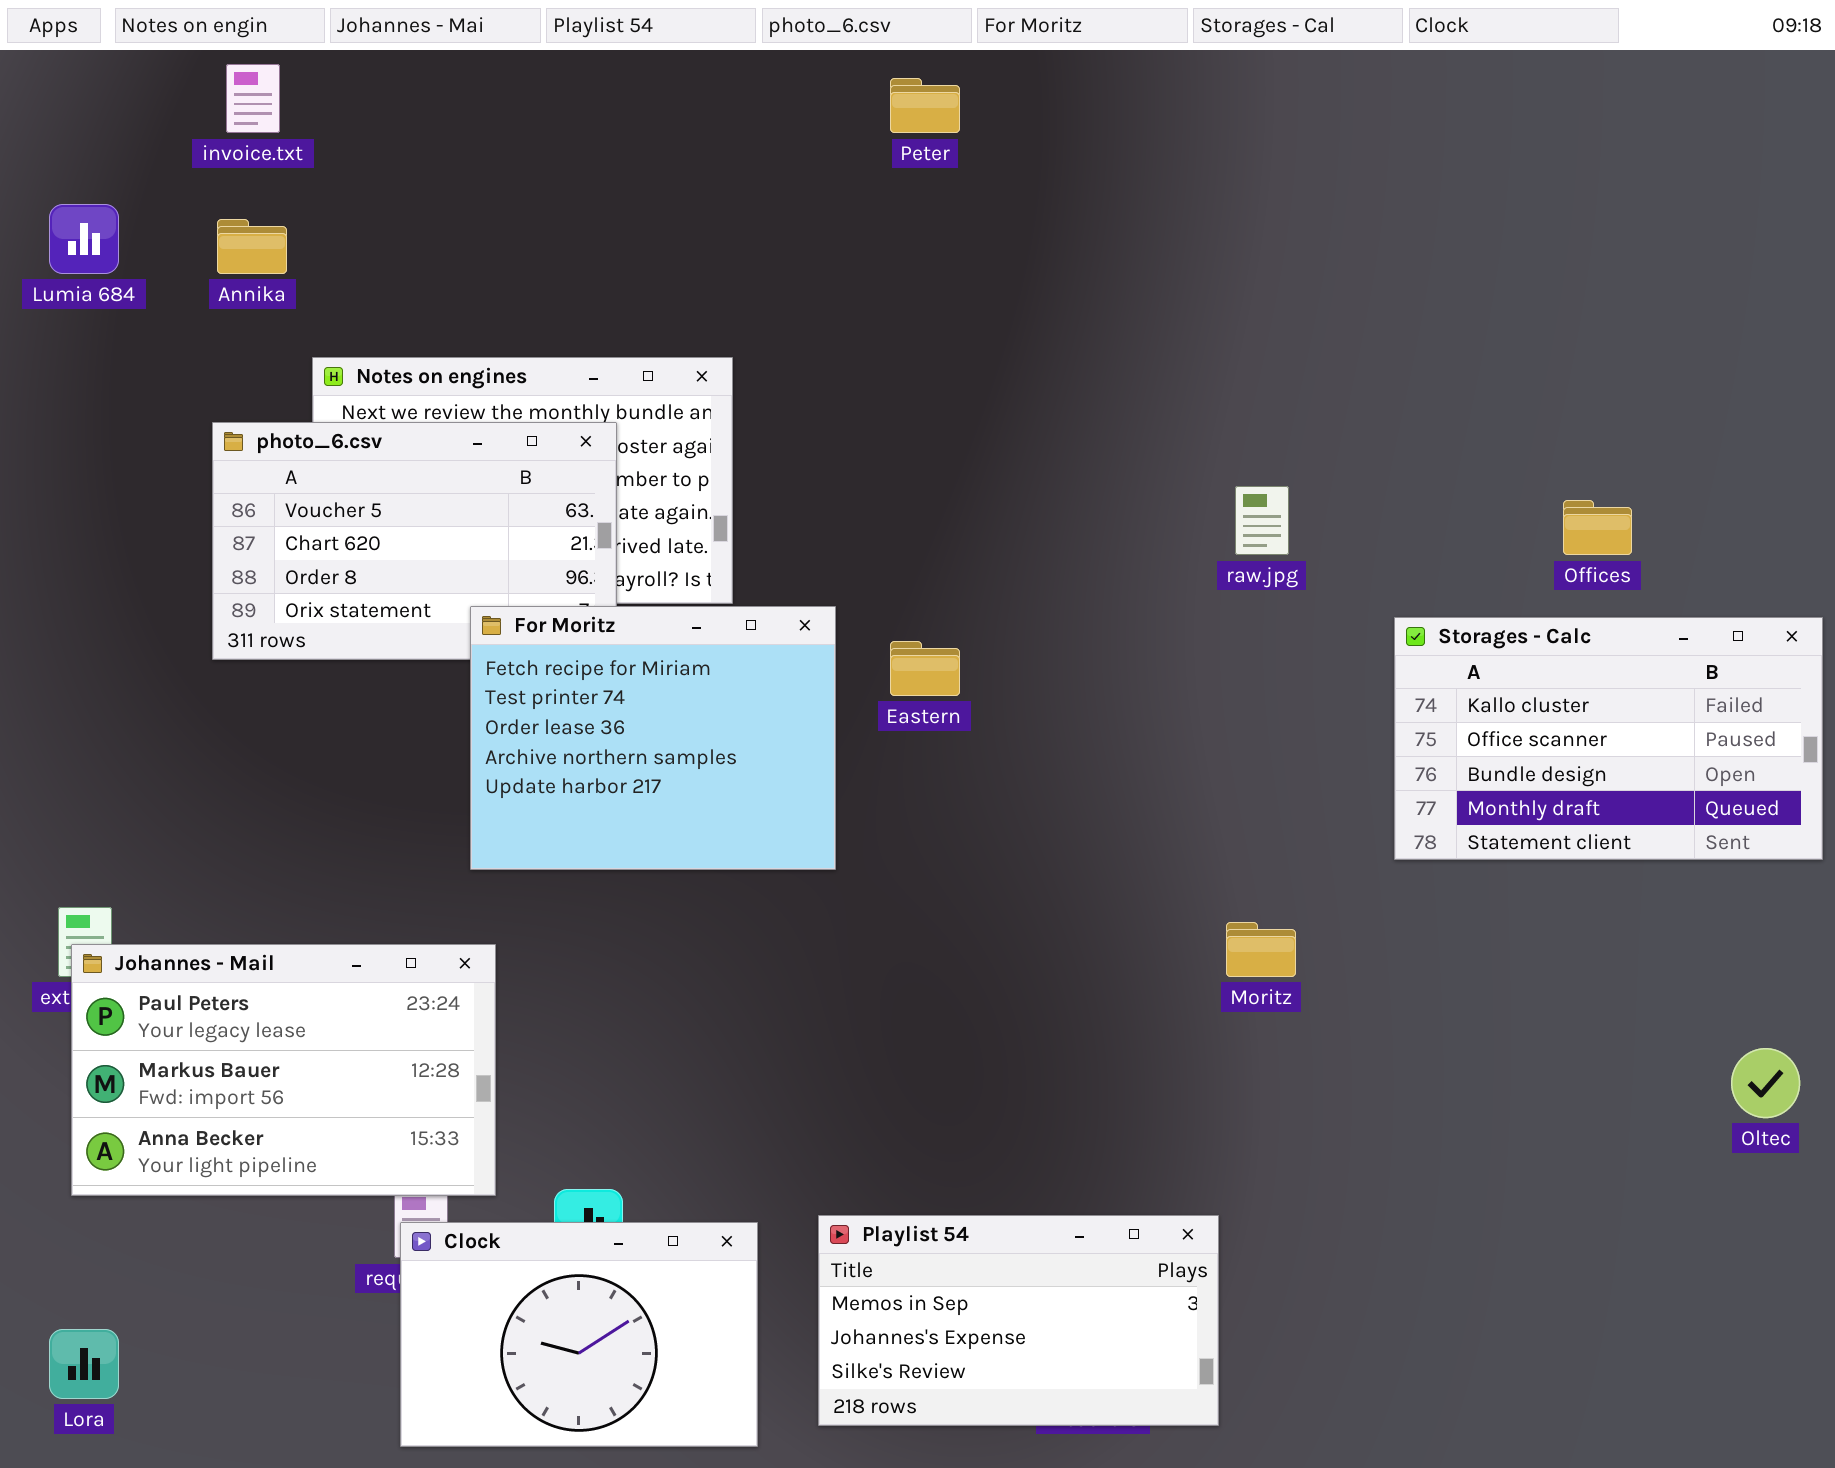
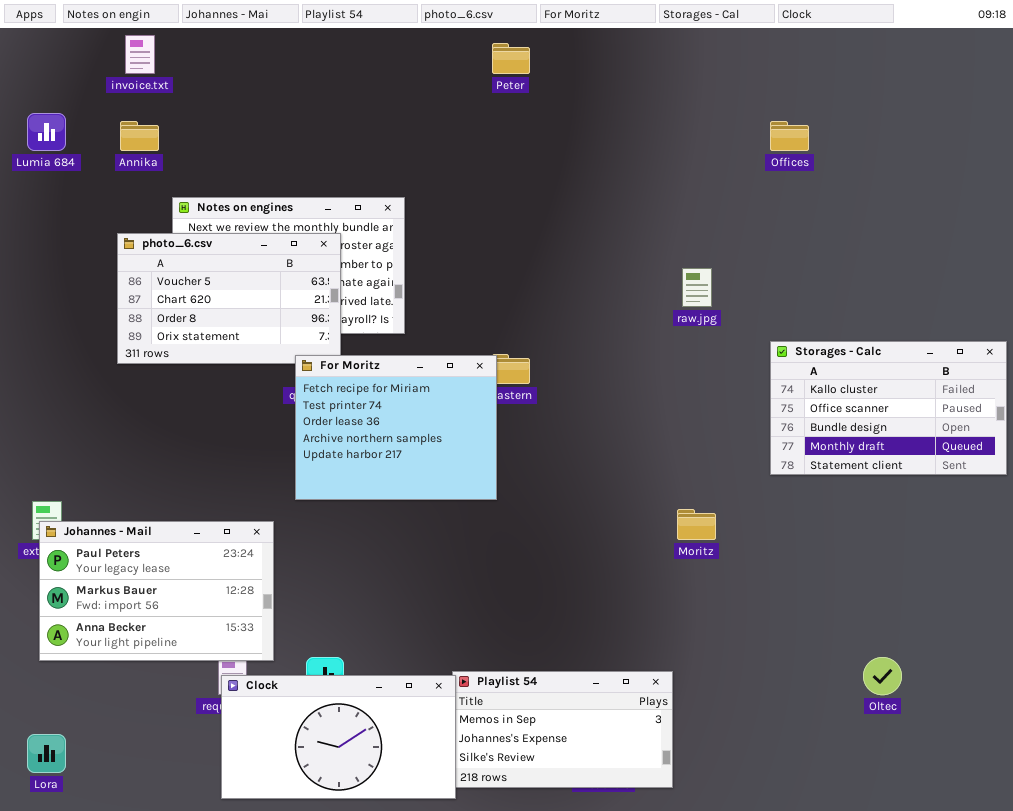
Offices: [1563,500,1632,555] -> [770,121,809,151], moved
For Moritz: [470,606,836,870] -> [295,355,497,500], moved
Oltec: [1731,1048,1800,1118] -> [863,657,902,695], moved
Clock: [400,1222,758,1447] -> [221,675,456,799], resized

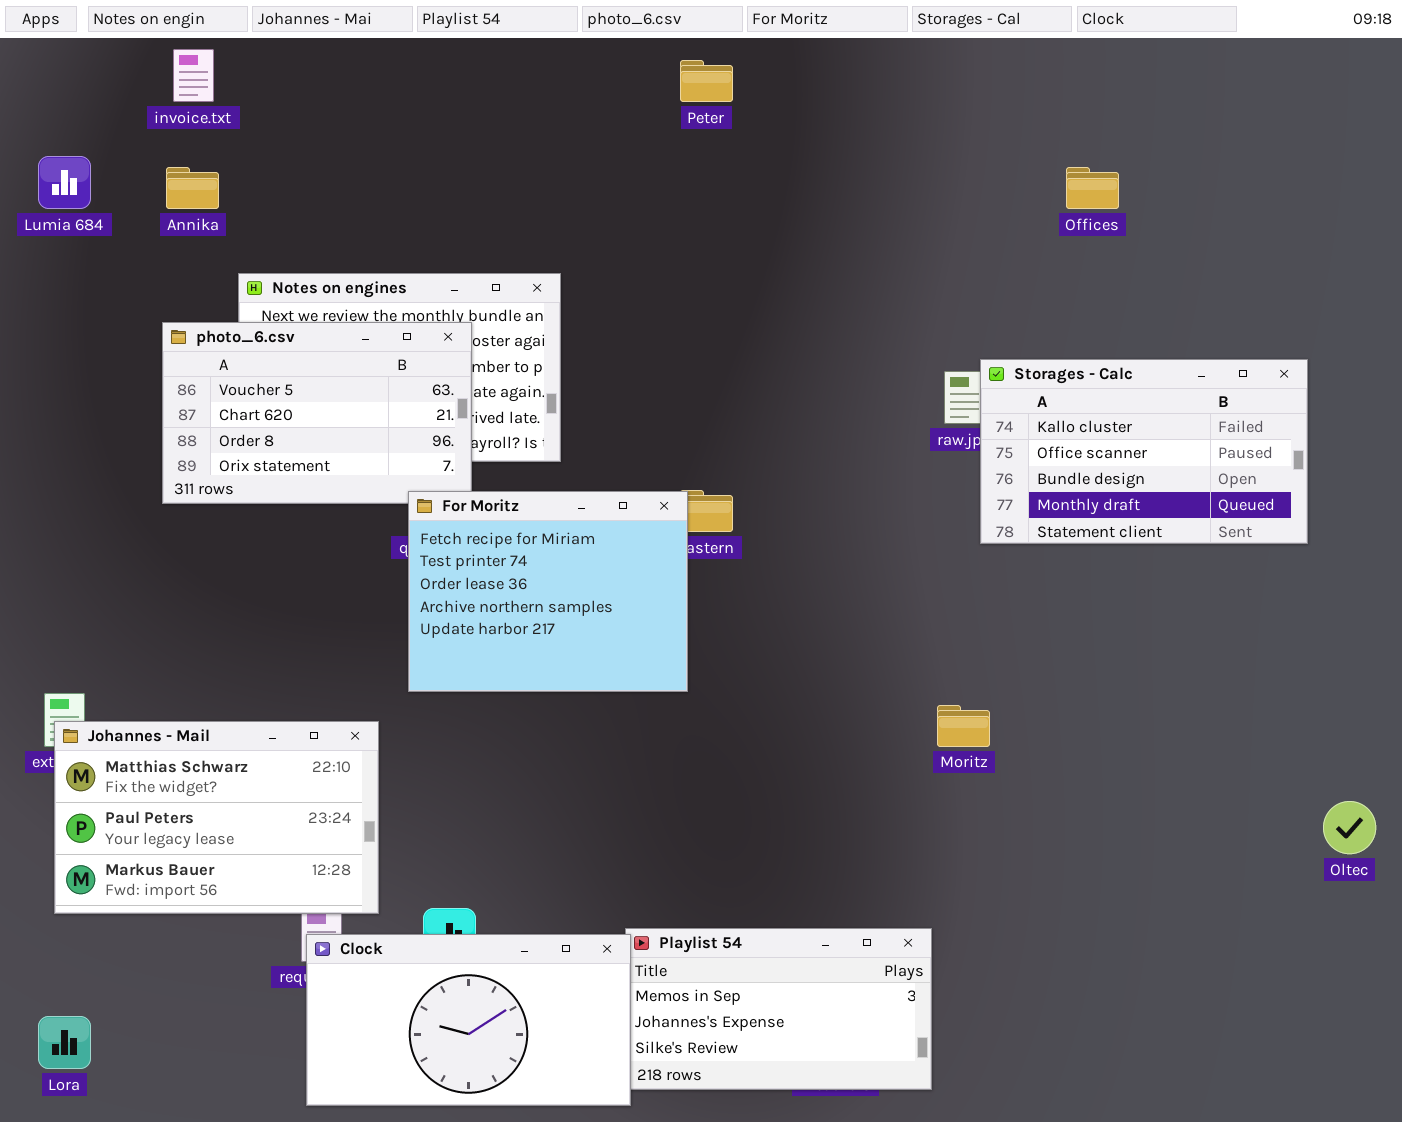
Storages - Calc: [770,341,1007,475] -> [980,359,1308,544], moved
Johannes - Mail: [39,521,274,661] -> [54,721,379,914], scrolled up 1 row
Oltec: [863,657,902,695] -> [1323,801,1376,854], moved

